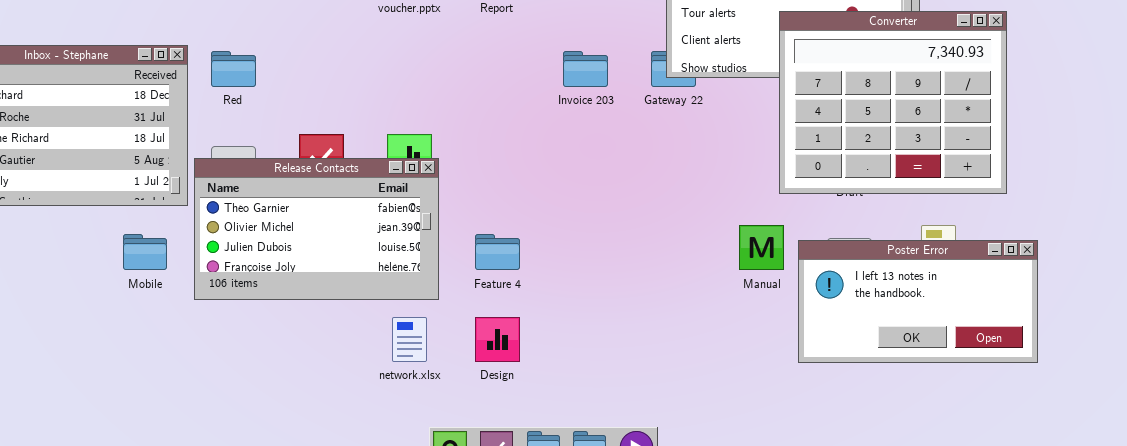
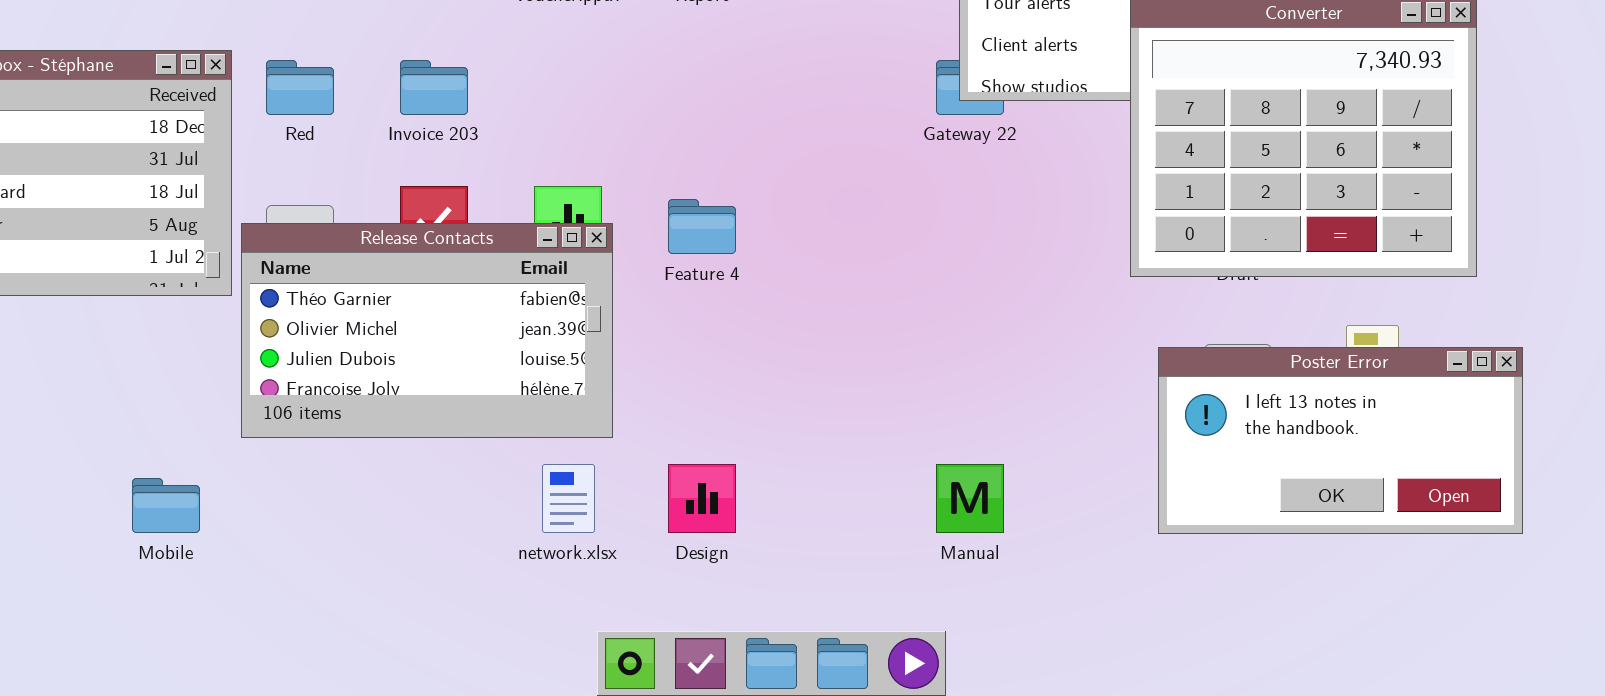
Invoice 203: [563,51,608,87] -> [400,60,468,115], moved
Manual: [739,225,784,270] -> [936,464,1004,533], moved
Mobile: [123,234,167,270] -> [132,478,200,533], moved
Feature 4: [475,234,520,270] -> [668,199,736,254], moved

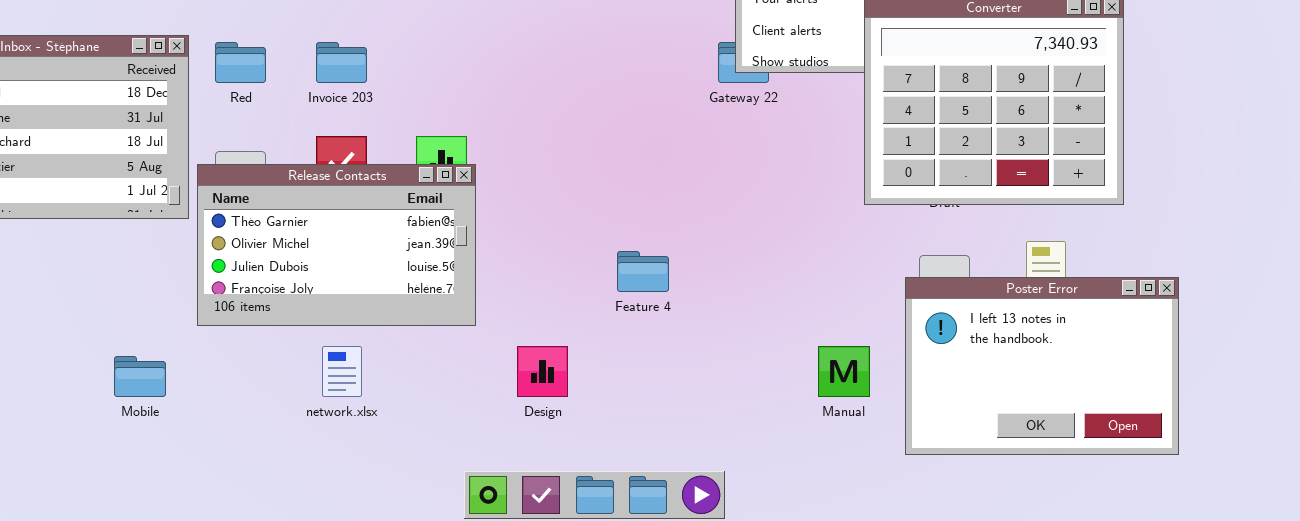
Feature 4: [668,199,736,254] -> [617,251,669,292], moved
Poster Error: [1158,347,1523,534] -> [905,277,1179,455], moved, resized
network.xlsx: [542,464,595,533] -> [322,346,362,397], moved
Manual: [936,464,1004,533] -> [818,346,870,397], moved

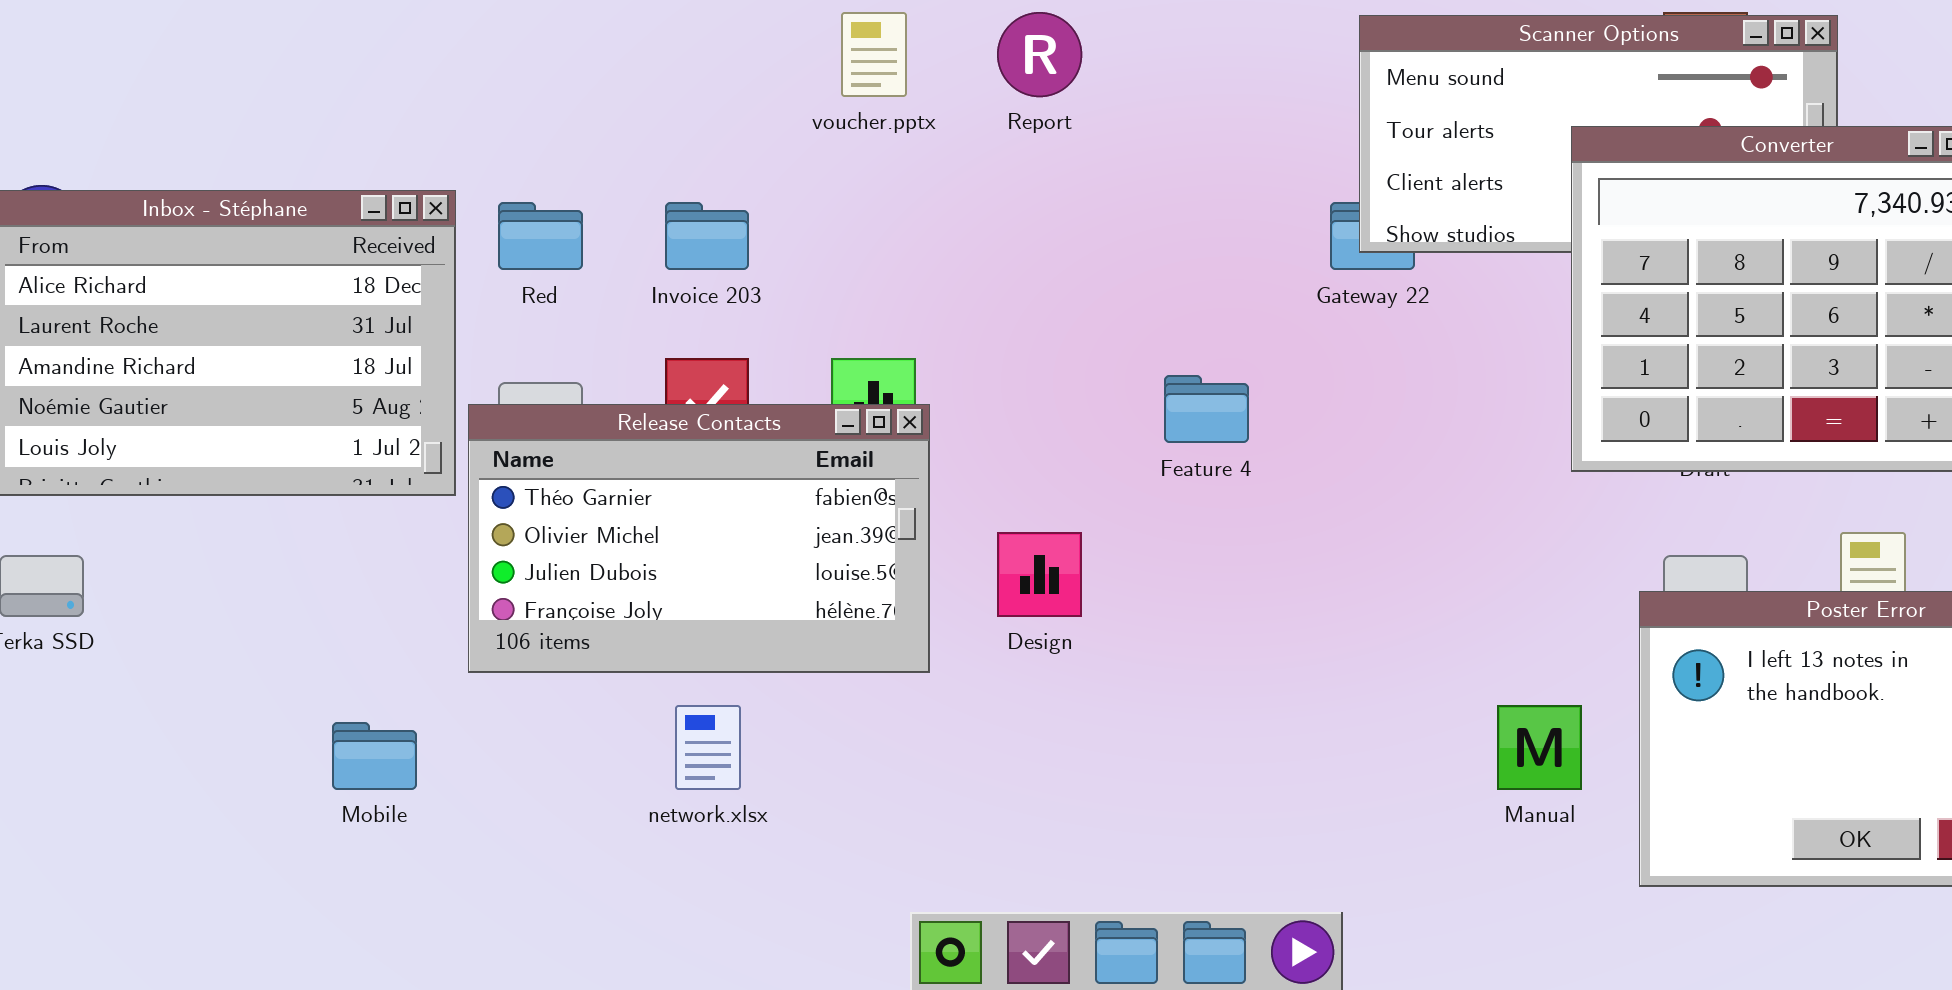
Feature 4: [617,251,669,292] -> [1164,375,1249,443], moved
Design: [517,346,568,397] -> [997,532,1082,617], moved

